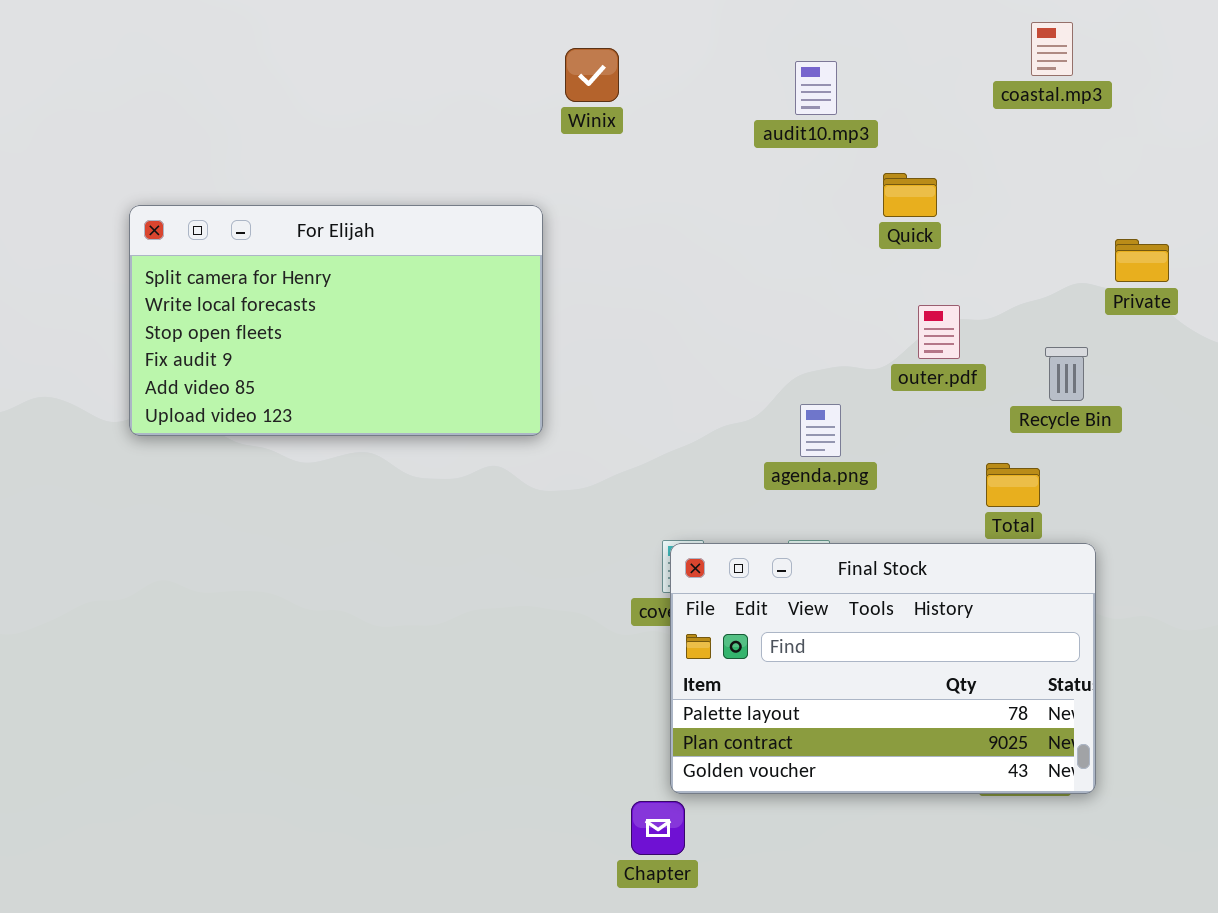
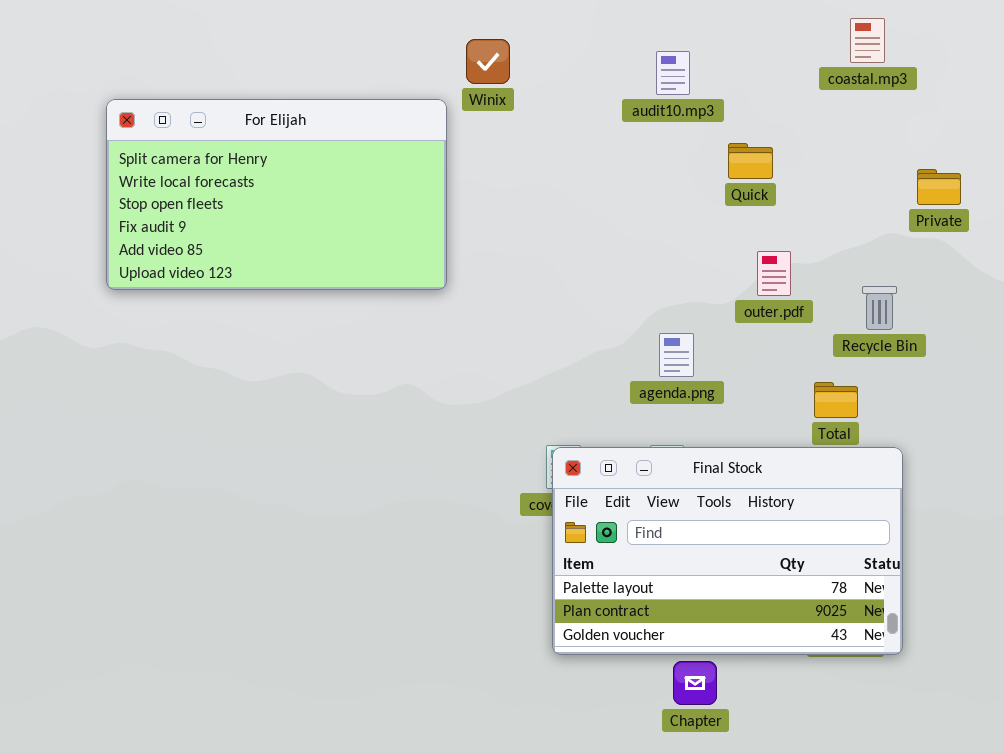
For Elijah: [129,205,543,436] -> [106,99,447,290], moved
Private: [1115,239,1169,282] -> [917,169,961,205], moved
Chapter: [631,801,685,855] -> [673,661,717,705], moved

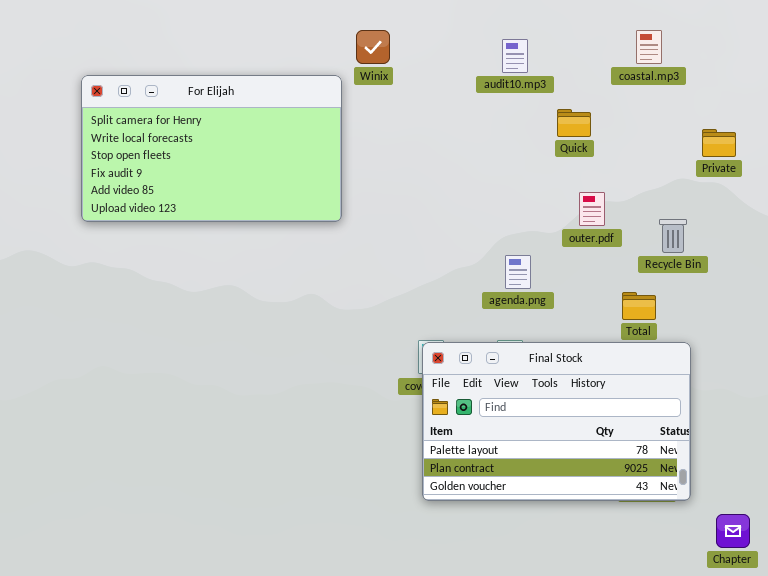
coastal.mp3: [850,18,885,63] -> [636,30,662,64], moved
Chapter: [673,661,717,705] -> [716,514,750,548], moved

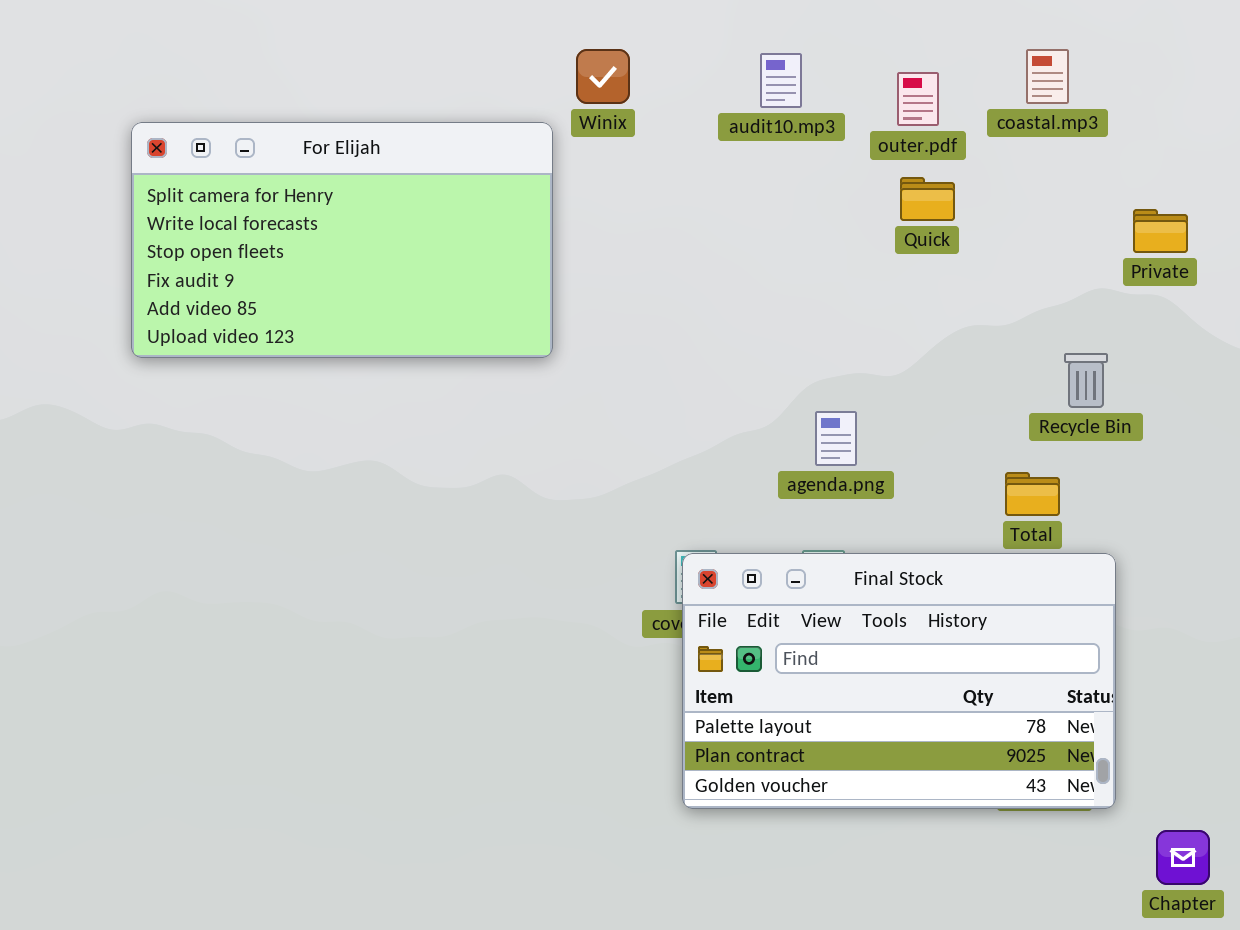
audit10.mp3: [502,39,528,73] -> [760,53,802,108], moved
outer.pdf: [579,192,605,226] -> [897,72,939,126], moved

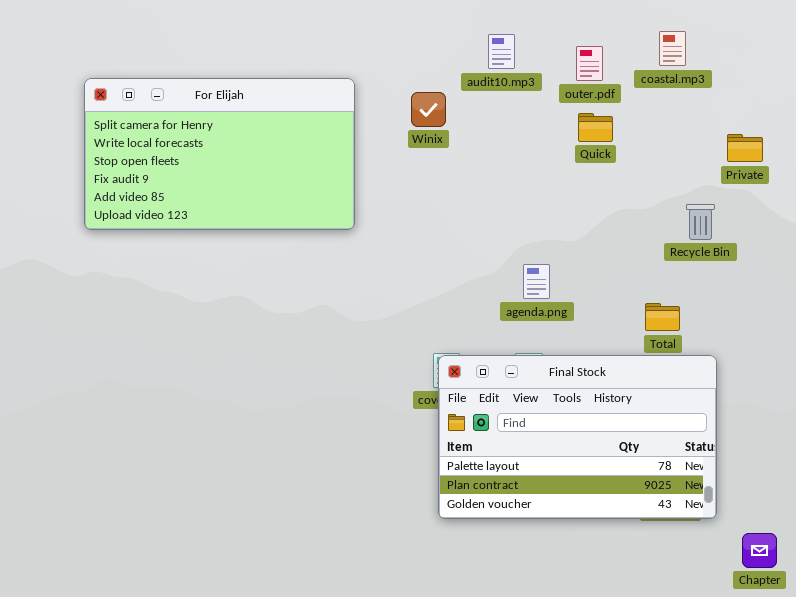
Winix: [576,49,630,104] -> [411,92,446,127], moved
Recycle Bin: [1064,353,1108,408] -> [686,204,715,240], moved

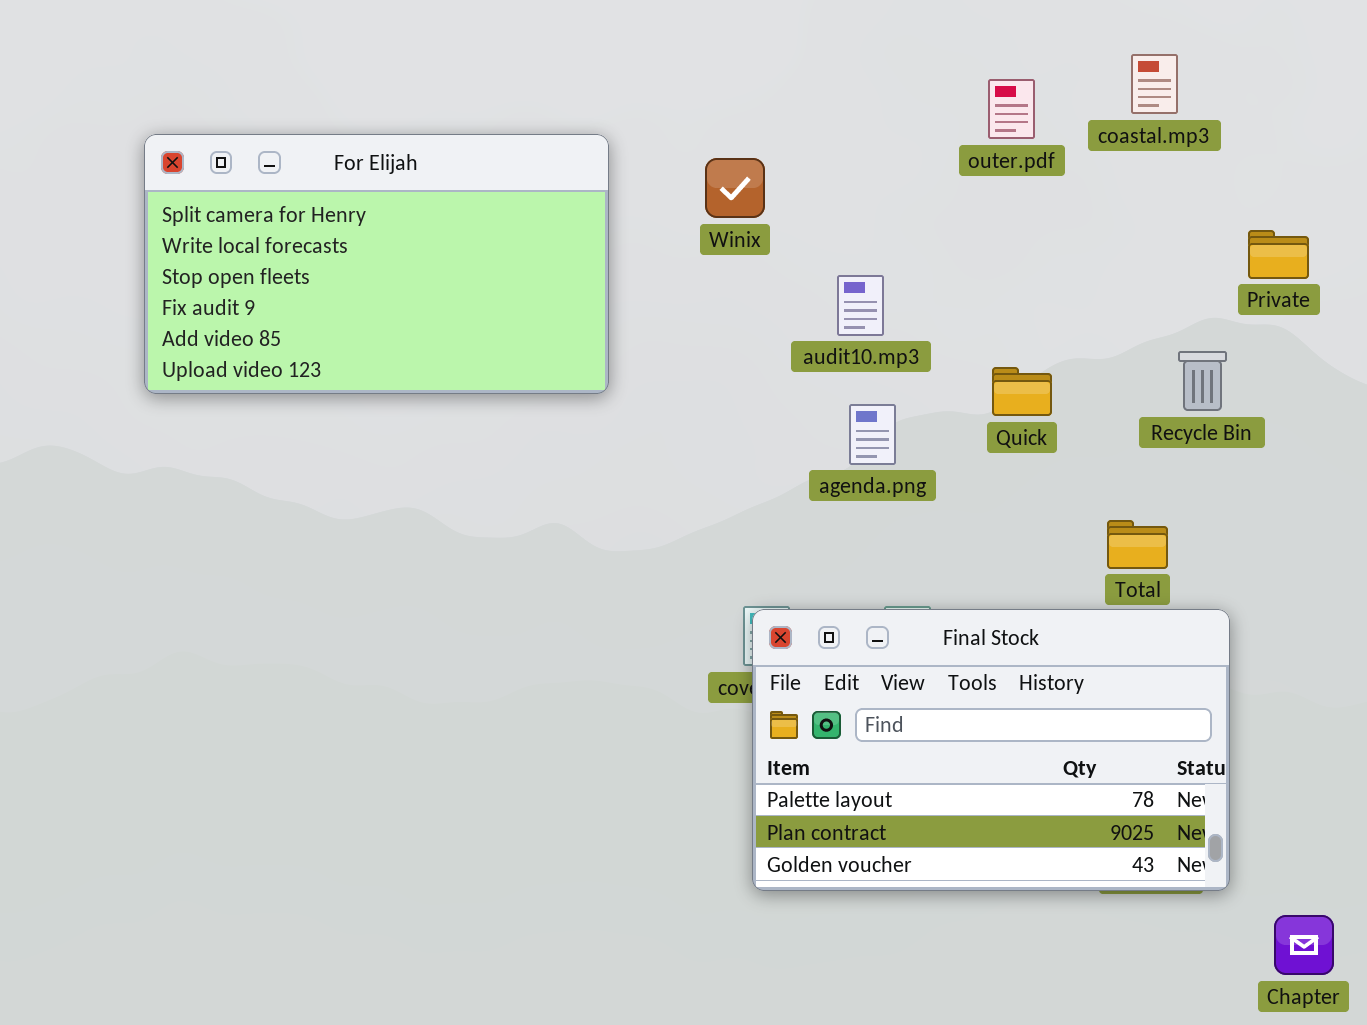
audit10.mp3: [488,34,515,69] -> [837,275,884,336], moved
Quick: [578,113,613,142] -> [992,367,1052,416], moved
agenda.png: [523,264,550,299] -> [849,404,896,465], moved

